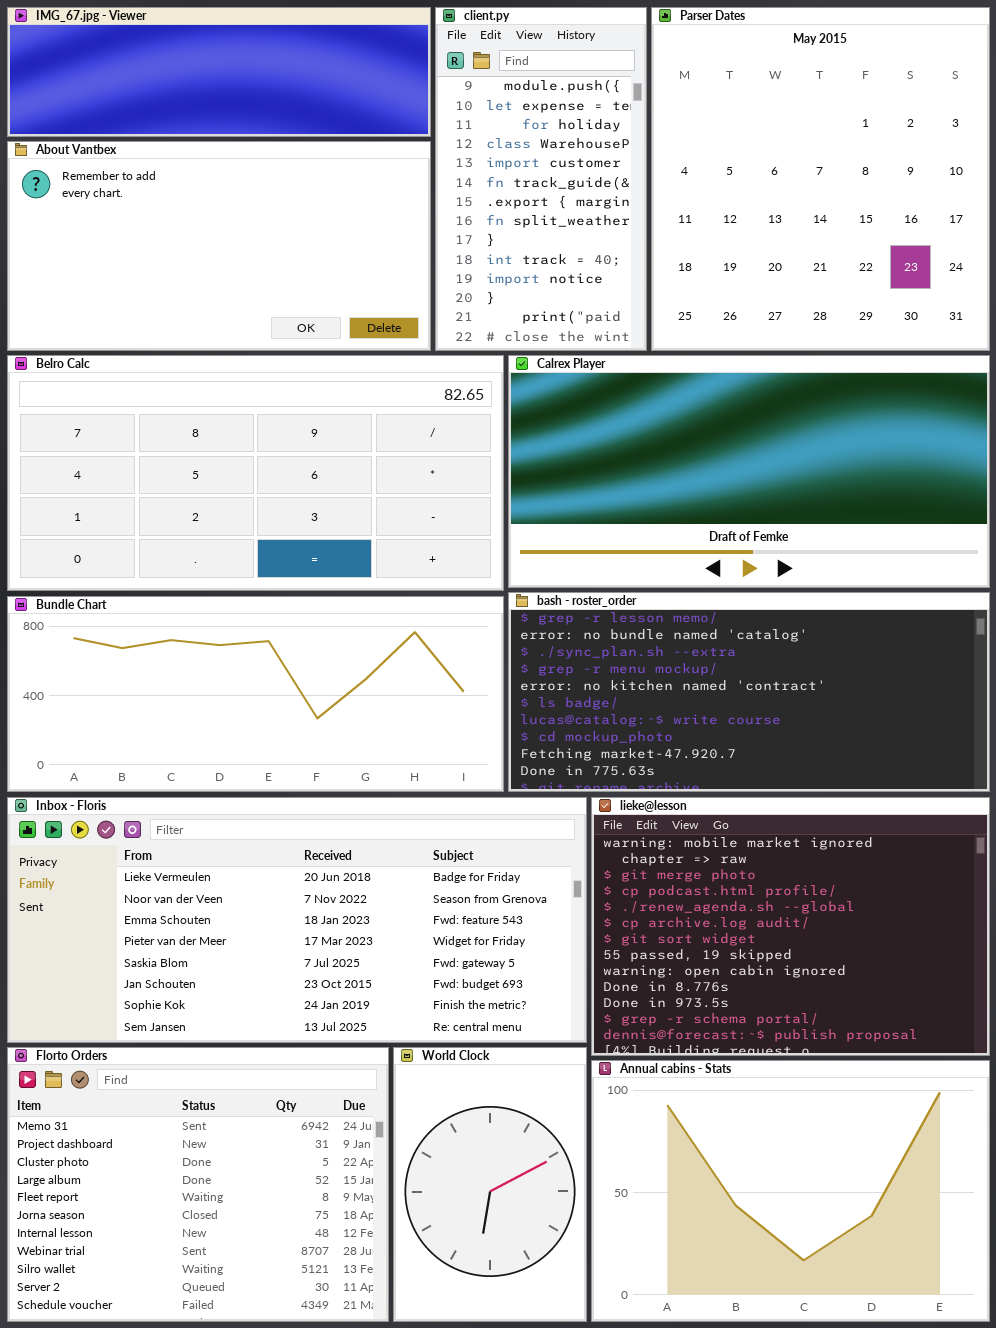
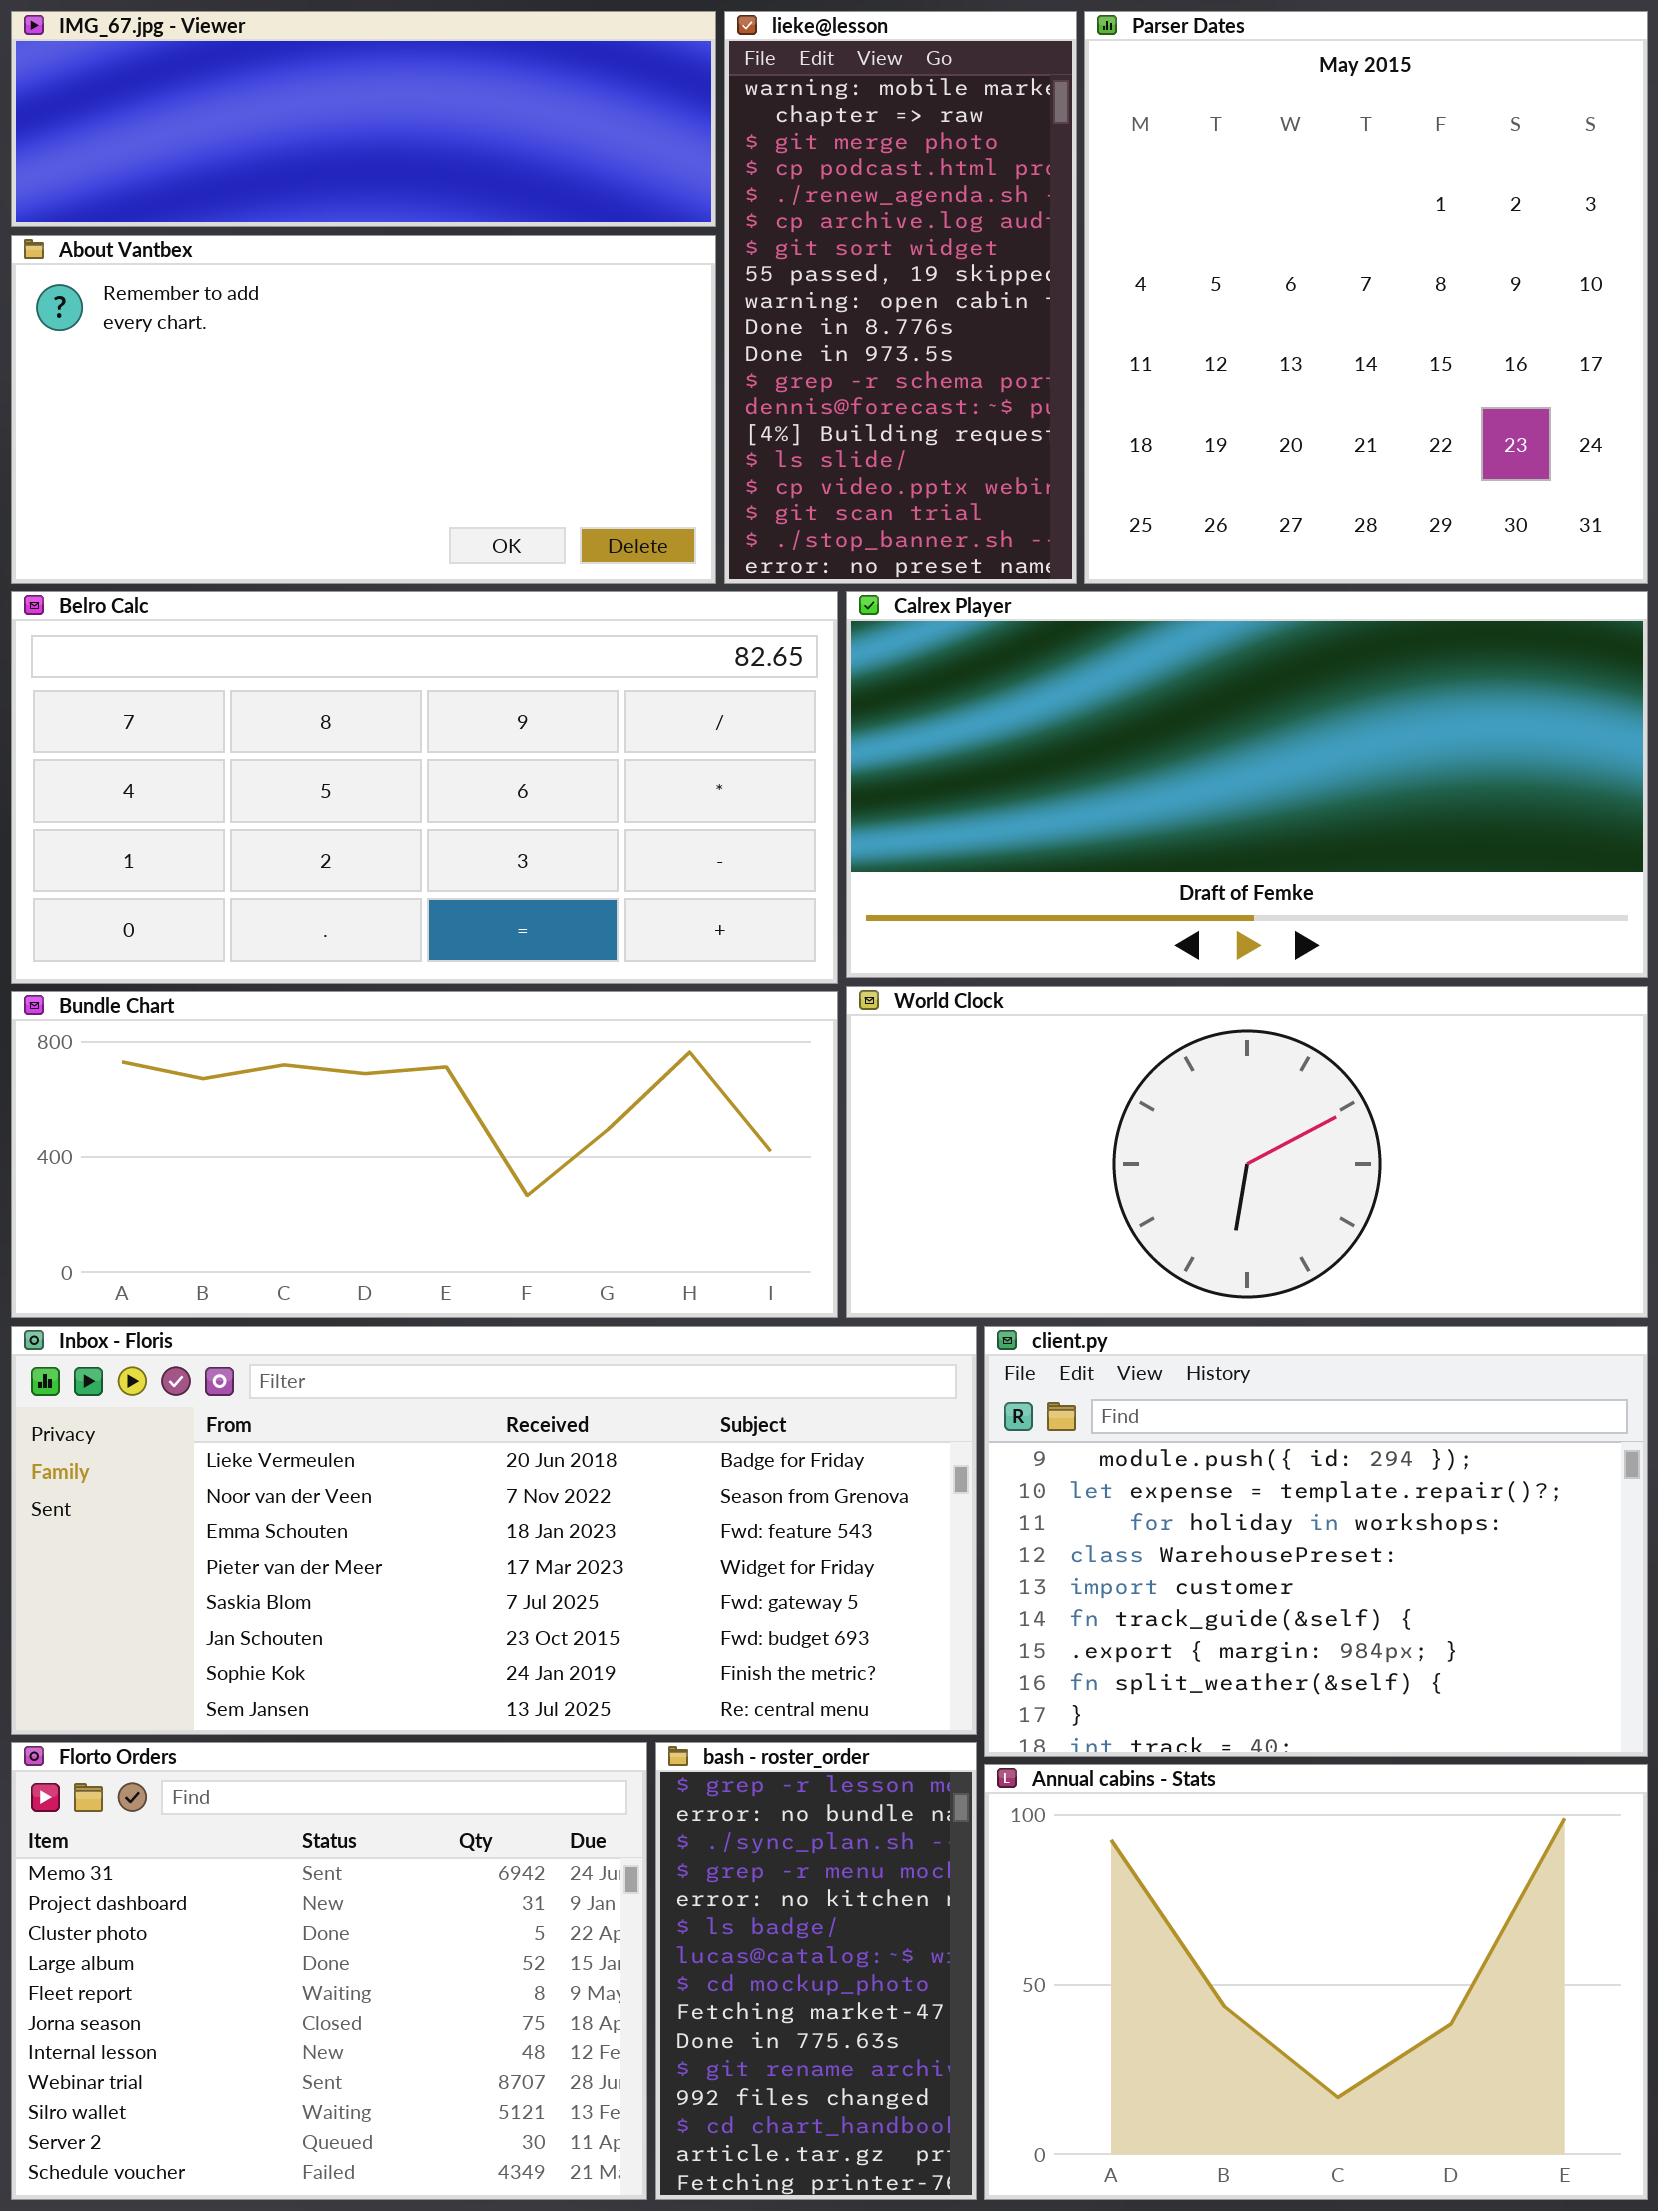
client.py: [435,7,647,351] -> [984,1326,1648,1757], moved, resized
bash - roster_order: [508,592,990,792] -> [655,1742,977,2200], moved, resized
lieke@lesson: [591,797,990,1056] -> [724,11,1077,584], moved, resized
World Clock: [393,1047,587,1322] -> [846,986,1648,1318], moved, resized

